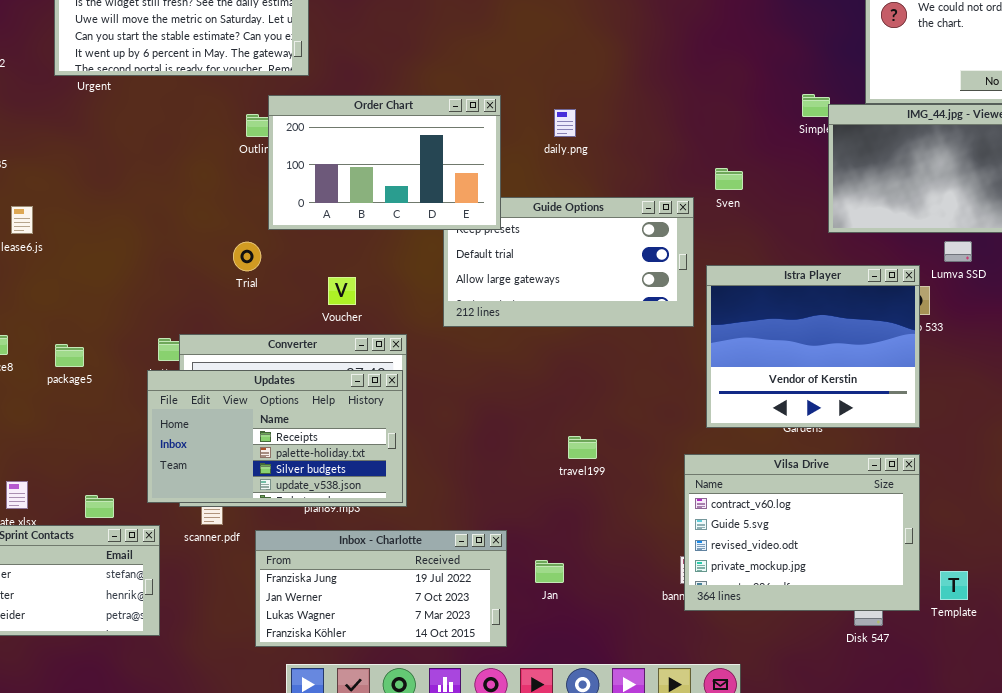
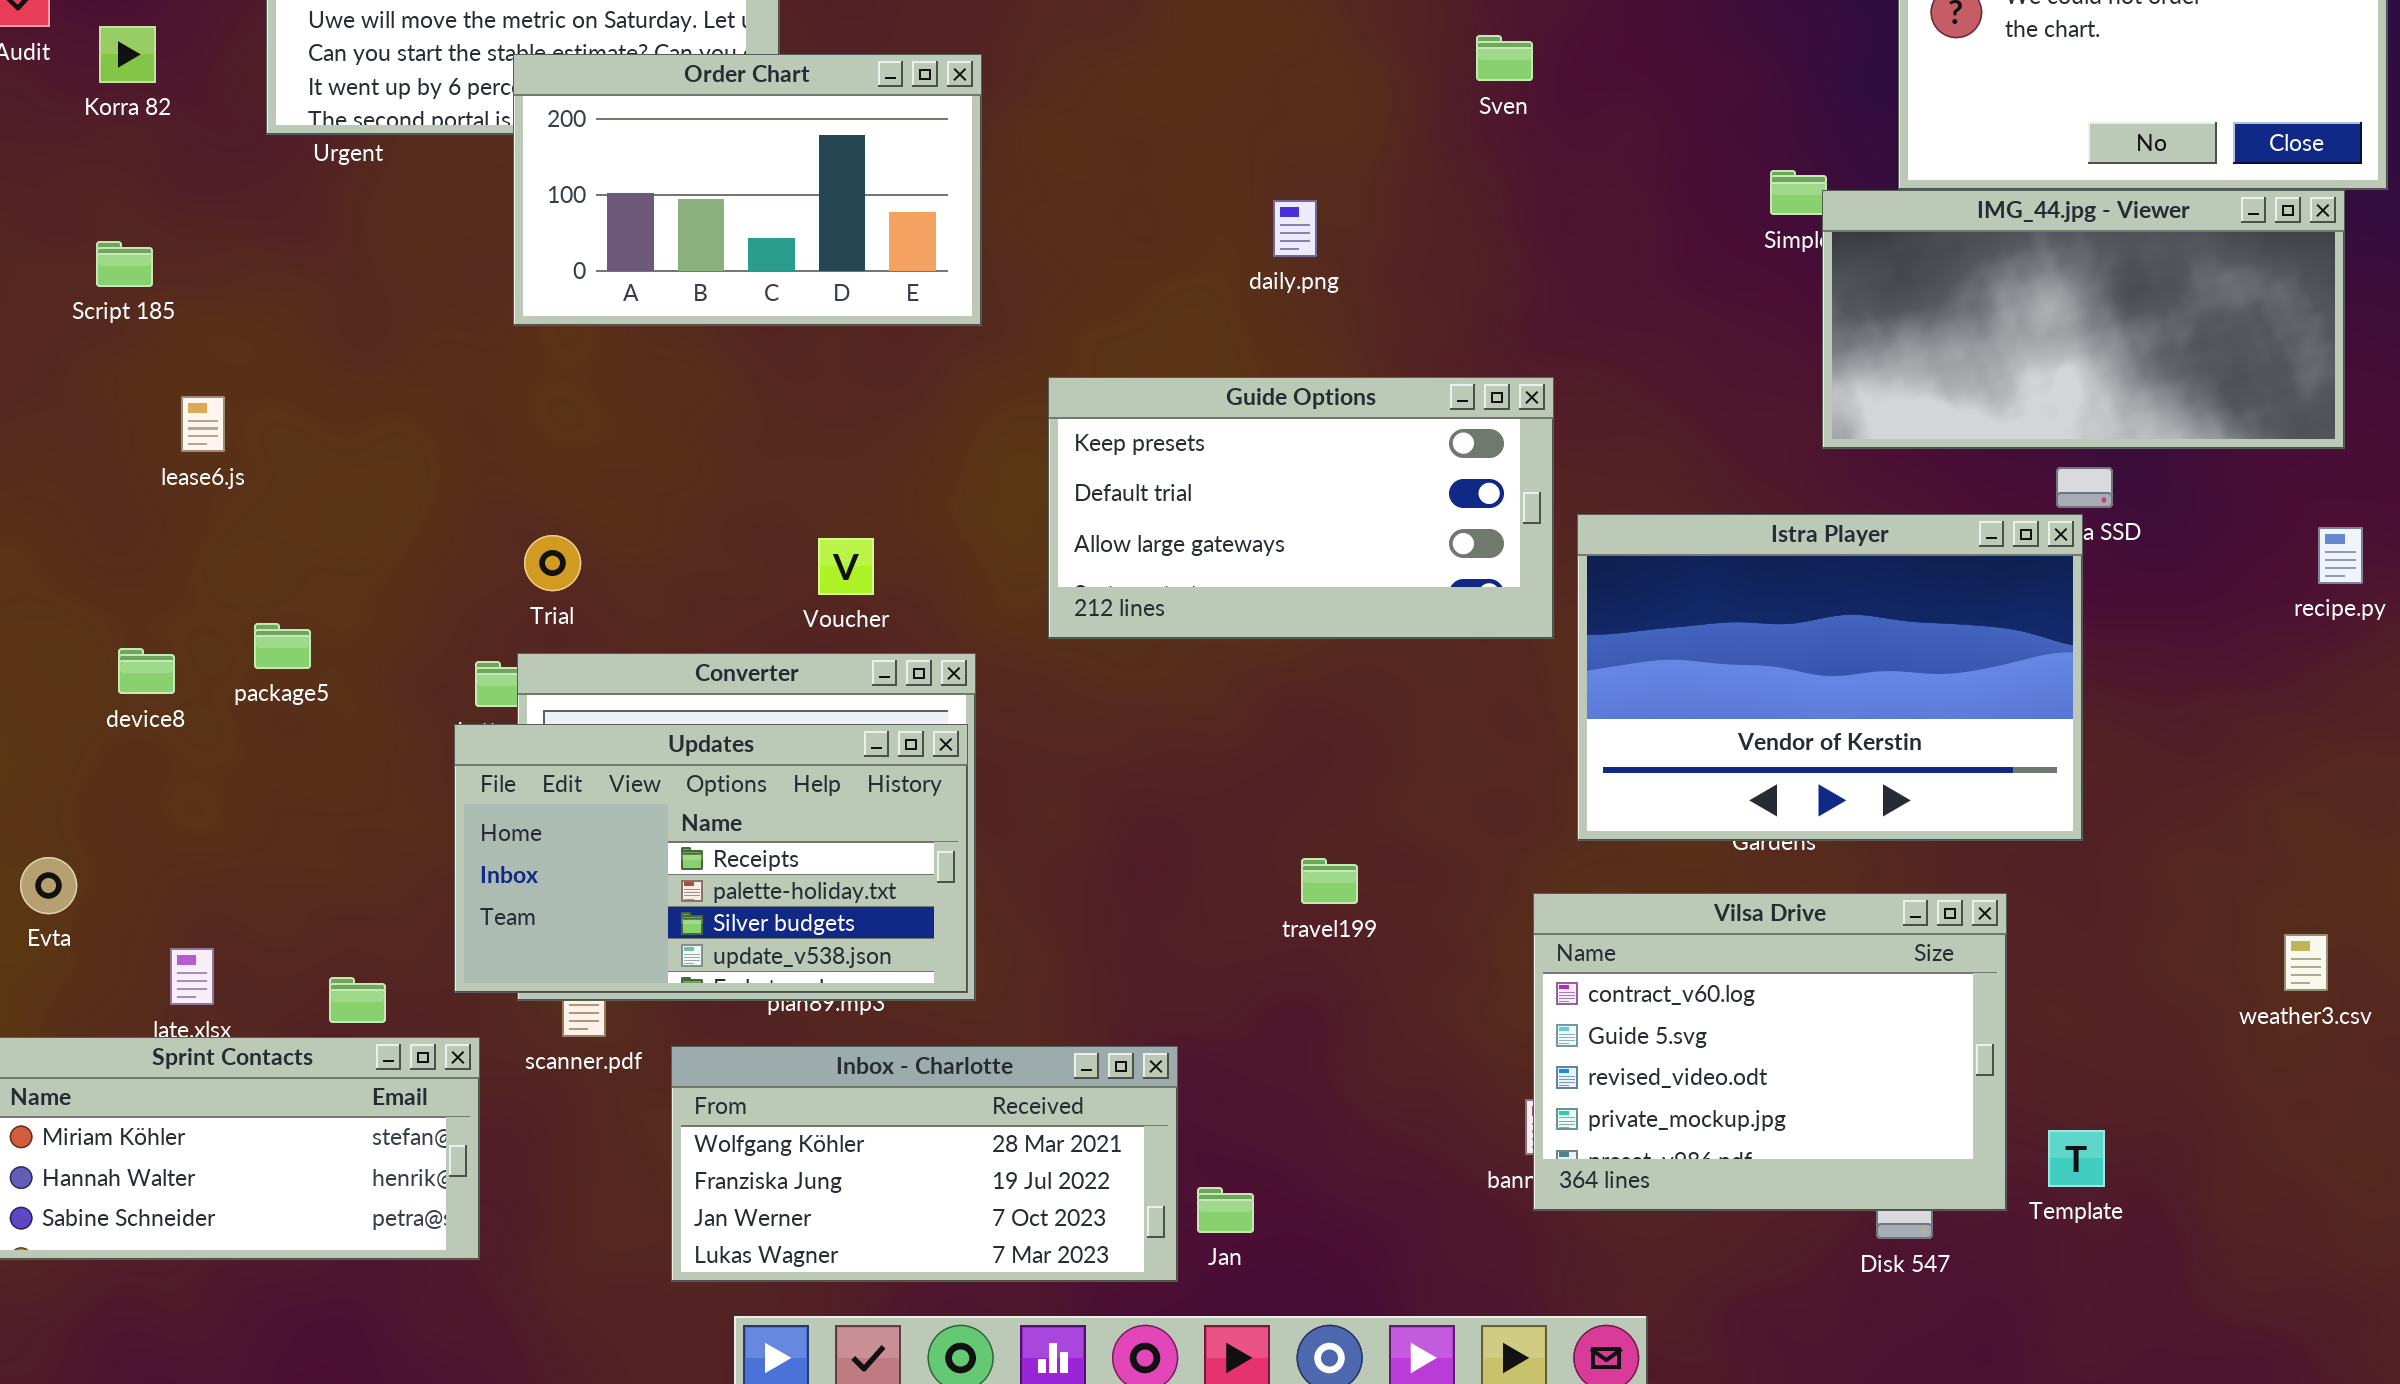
Order Chart: [268,95,501,230] -> [513,54,982,326], moved
Sven: [715,168,743,190] -> [1476,35,1533,81], moved
Trial: [233,242,261,271] -> [524,535,581,591], moved
Istra Player: [706,265,920,428] -> [1577,514,2083,841], resized
package5: [55,344,84,367] -> [254,623,311,669], moved
Inbox - Charlotte: [255,530,507,647] -> [671,1046,1178,1282], scrolled up 1 row
Jan: [535,560,564,583] -> [1197,1187,1254,1233], moved

